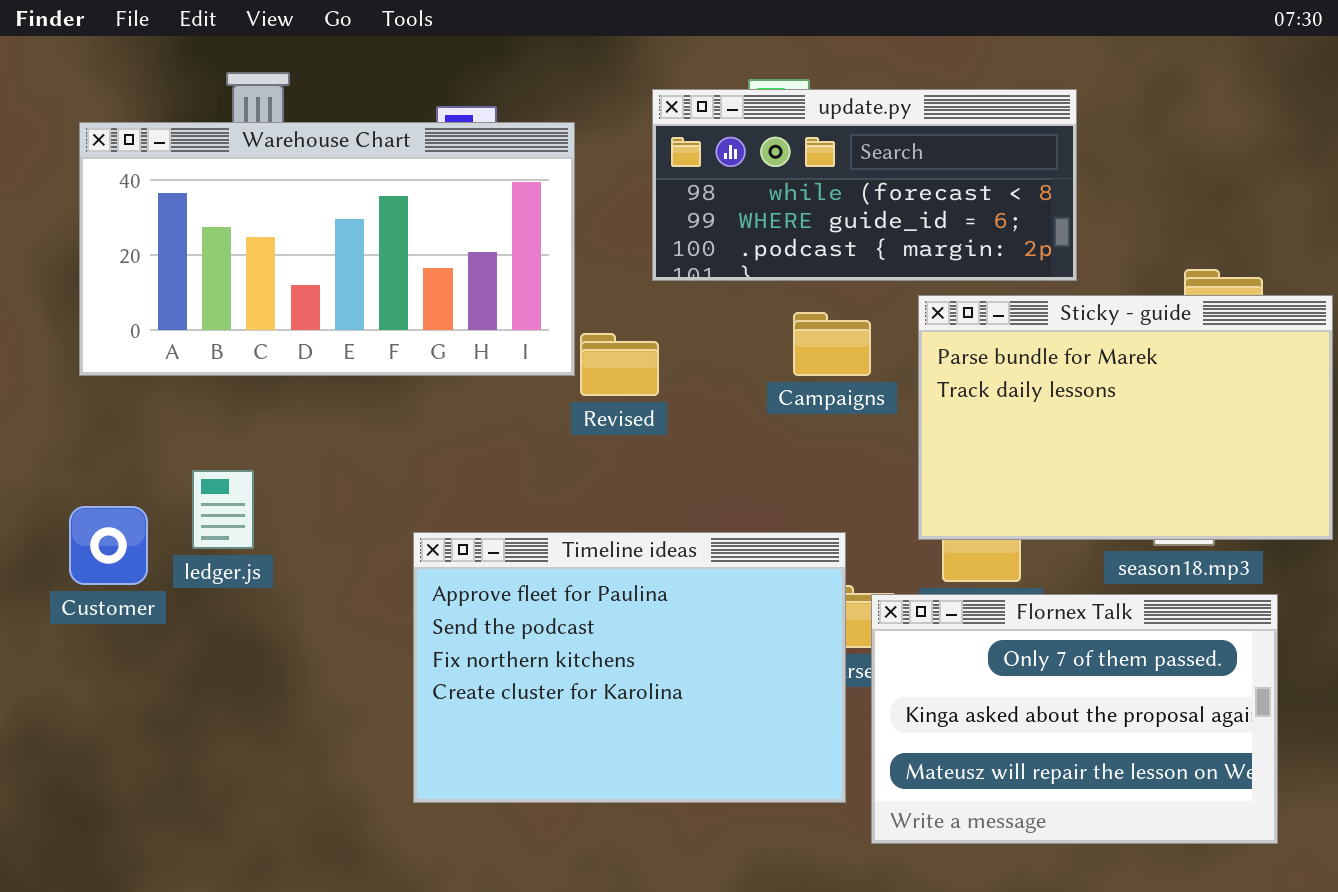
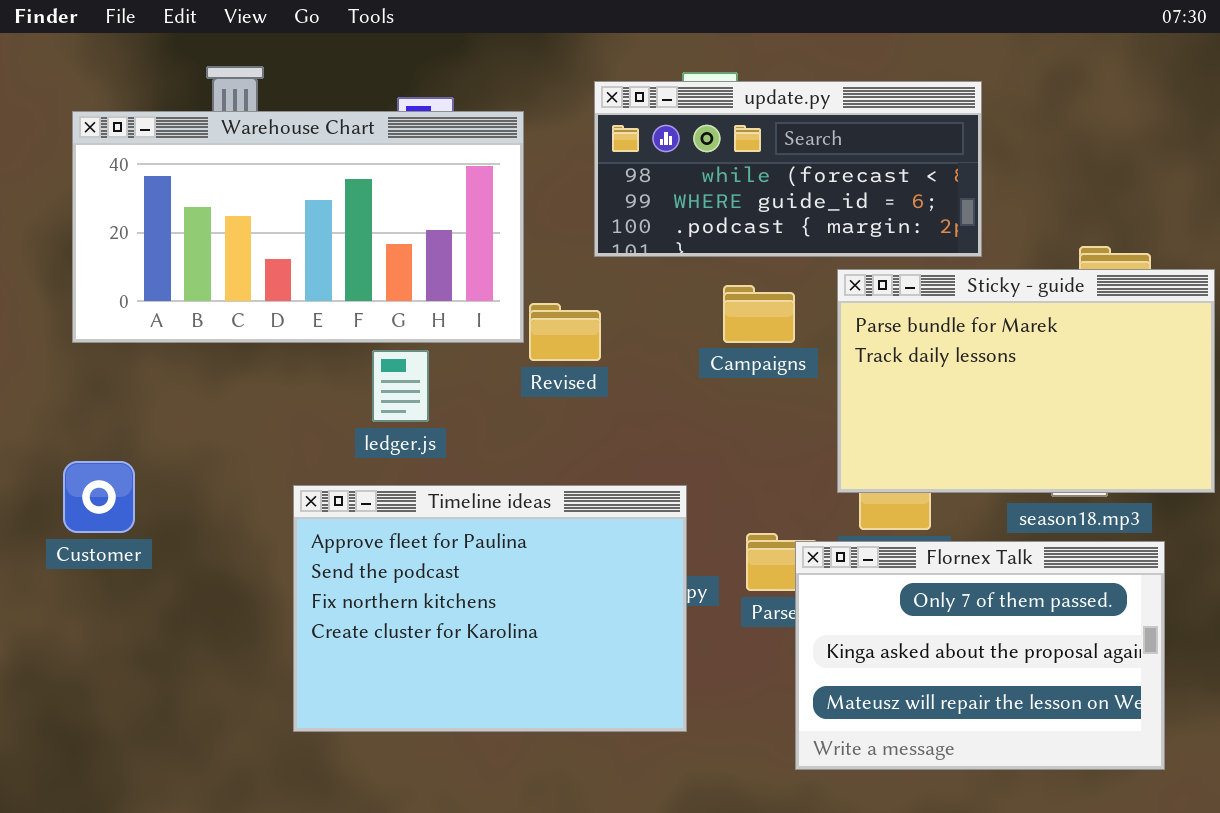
ledger.js: [192,470,254,549] -> [372,350,429,422], moved
Timeline ideas: [413,532,846,803] -> [293,485,687,732], moved

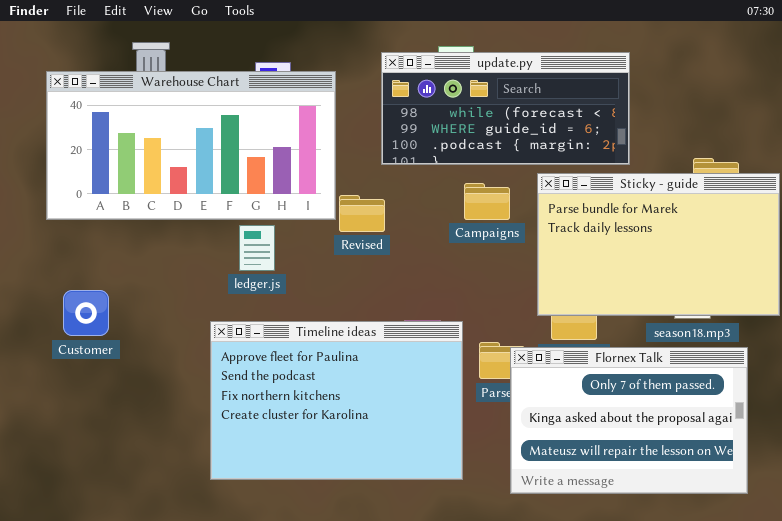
Customer: [63,461,135,533] -> [63,290,109,336], moved
Timeline ideas: [293,485,687,732] -> [210,321,463,480], moved

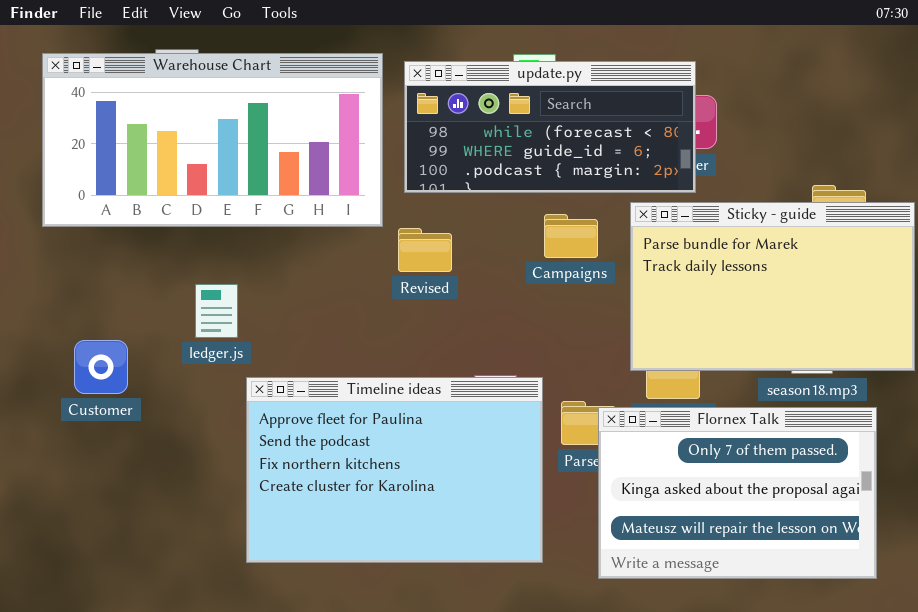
update.py: [381,52,630,165] -> [404,61,696,193], moved
Warehouse Chart: [46,71,336,220] -> [42,53,383,227], moved
ledger.js: [239,225,275,271] -> [195,284,238,338], moved

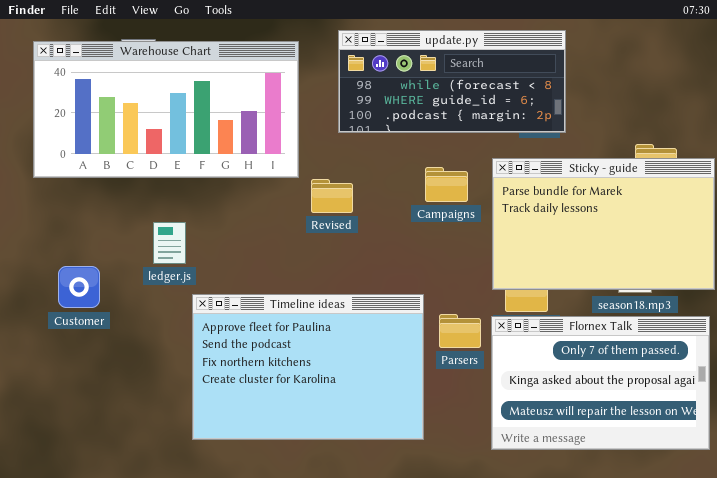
update.py: [404,61,696,193] -> [338,30,566,133], moved
Flornex Talk: [598,407,877,579] -> [491,316,710,450], moved

